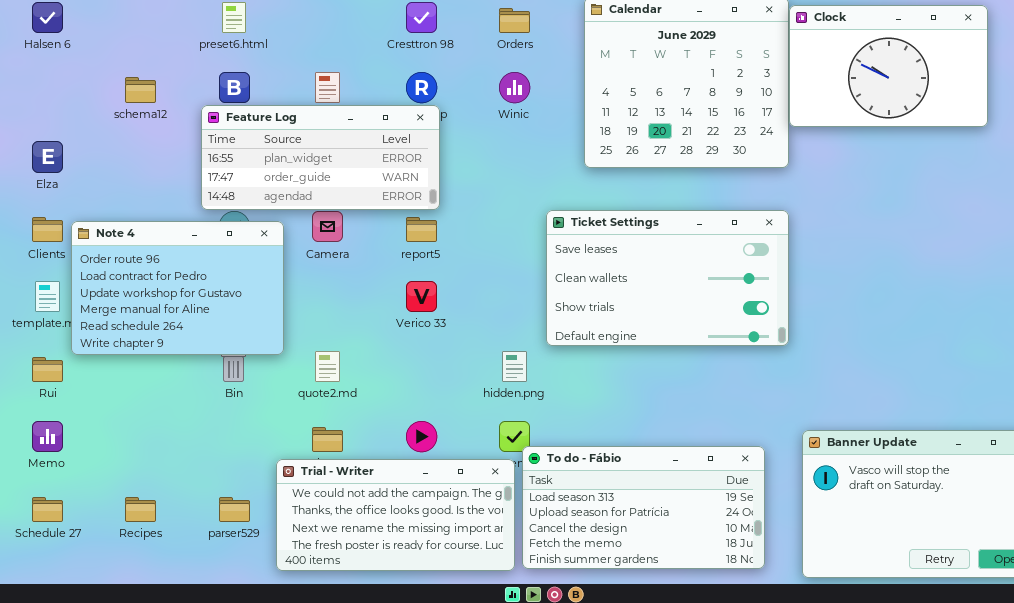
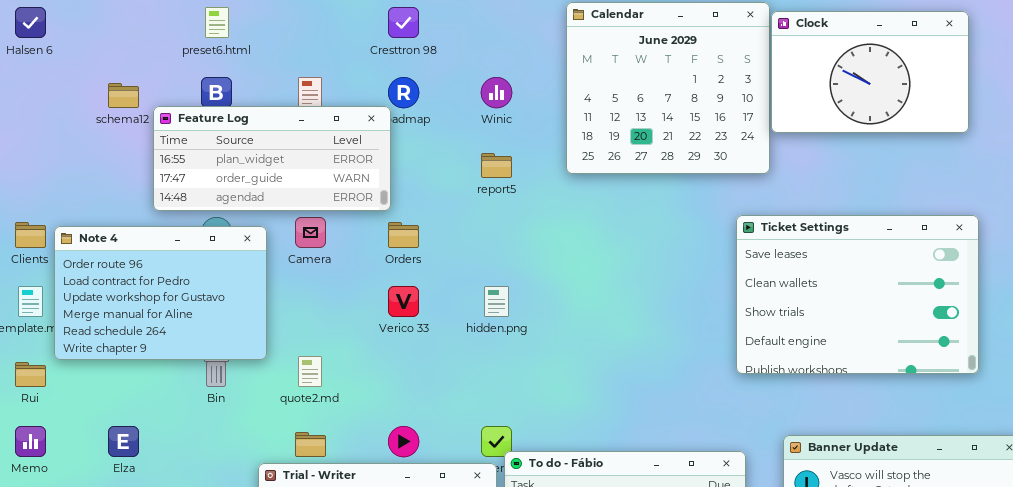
Orders: [499,8,530,33] -> [388,222,419,248], moved
Feature Log: [201,105,440,210] -> [153,106,391,211], moved
Elza: [32,141,63,173] -> [108,426,139,457], moved
Ticket Settings: [546,210,789,346] -> [736,215,979,374], moved, resized
report5: [406,217,437,242] -> [481,153,512,178], moved
hidden.png: [502,351,527,382] -> [484,286,509,317], moved

